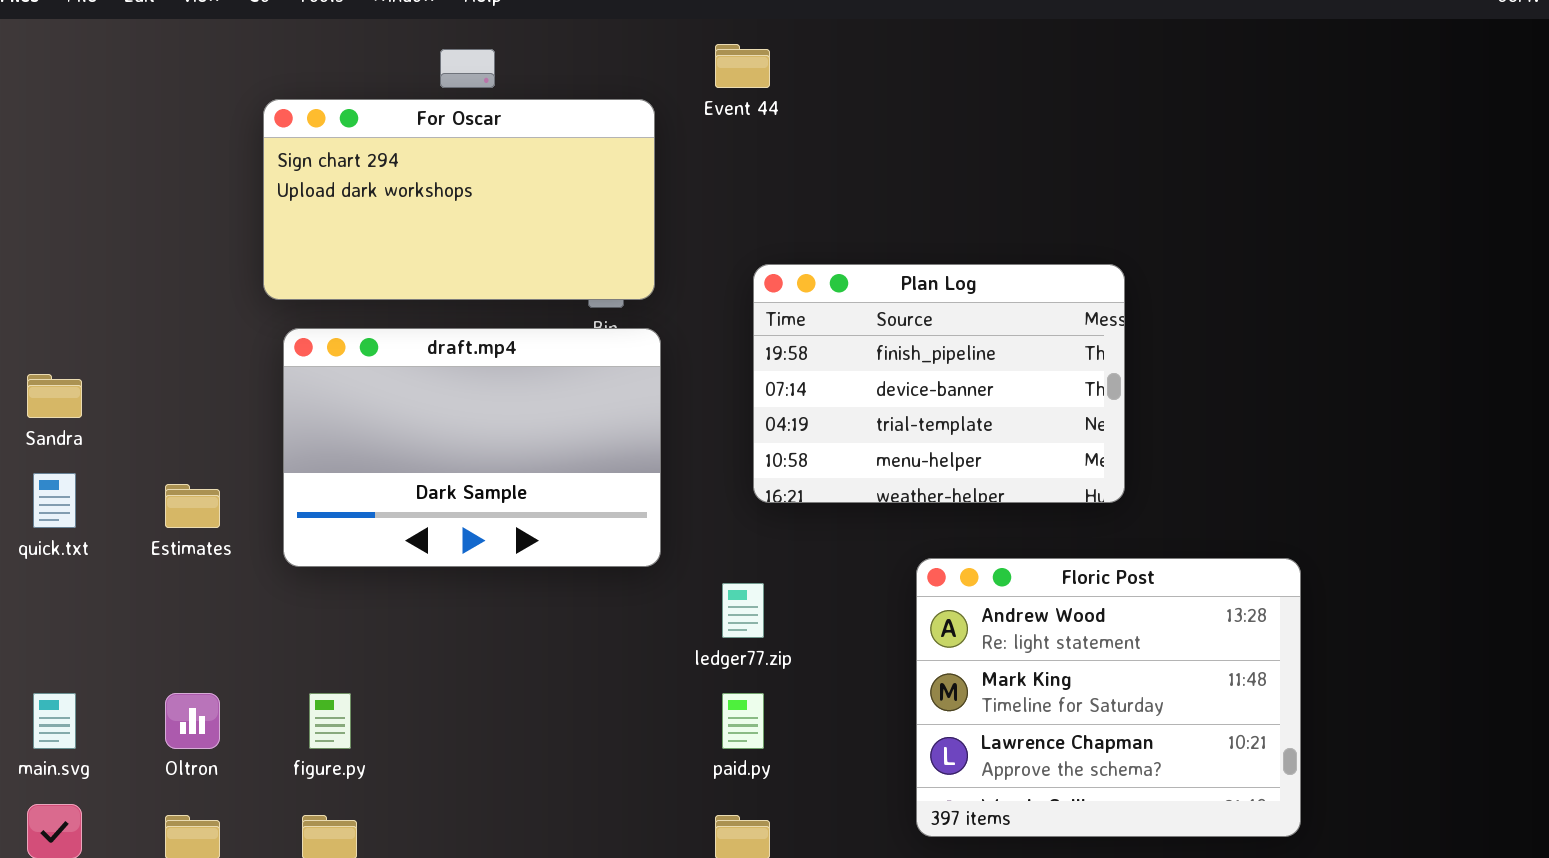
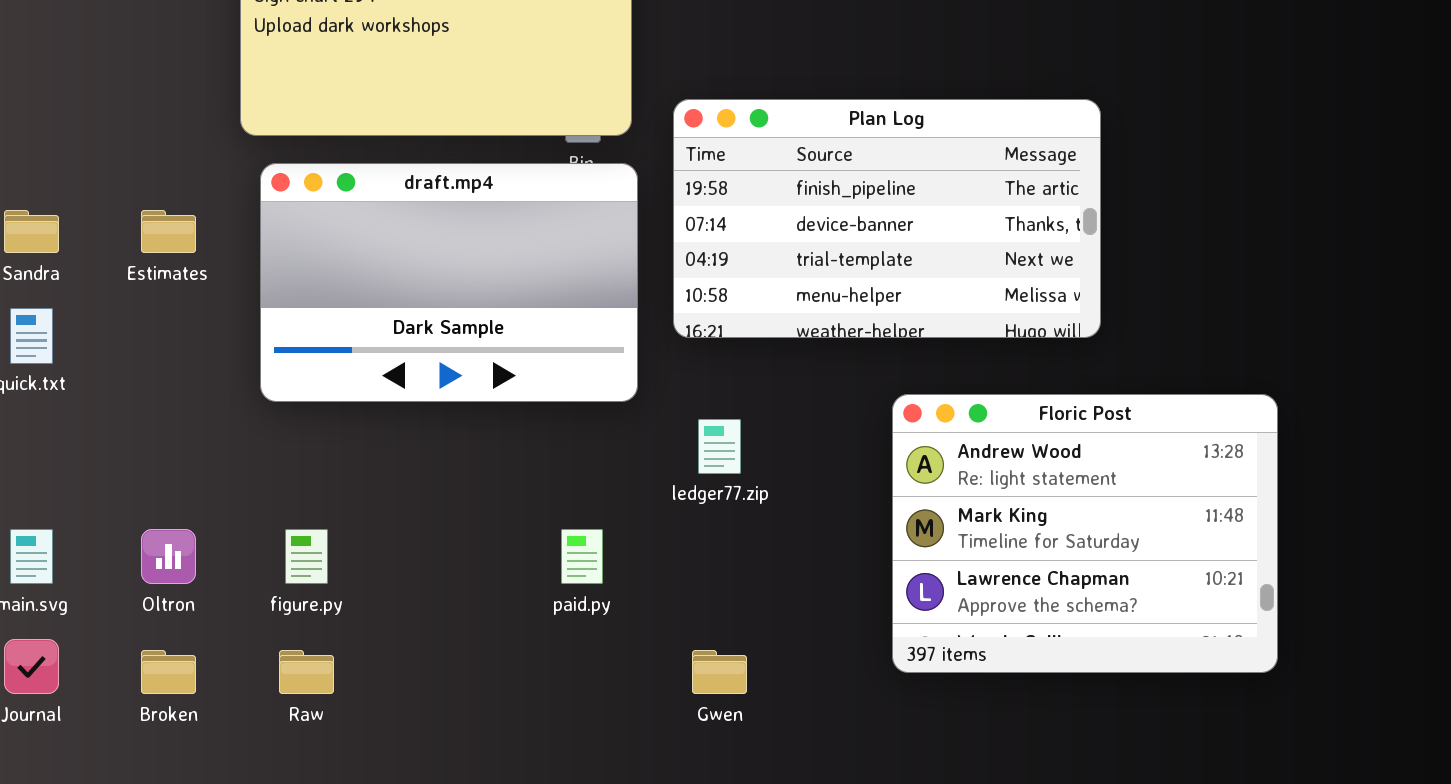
Plan Log: [753,264,1125,503] -> [673,99,1101,338], resized
Estimates: [165,484,220,528] -> [141,210,196,253], moved
paid.py: [722,693,764,749] -> [561,529,603,584], moved

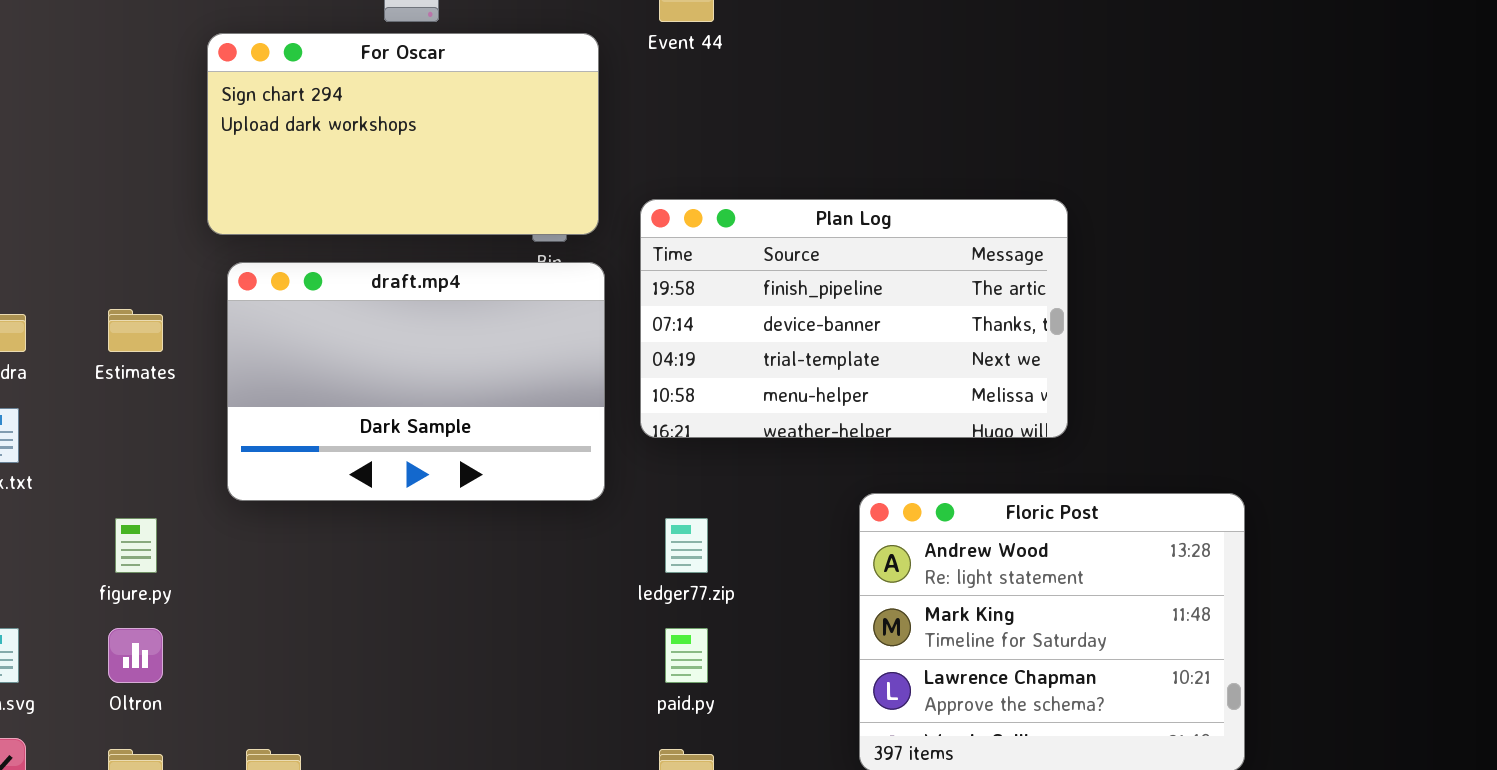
figure.py: [285,529,328,584] -> [115,518,157,573], moved
paid.py: [561,529,603,584] -> [665,628,708,683], moved

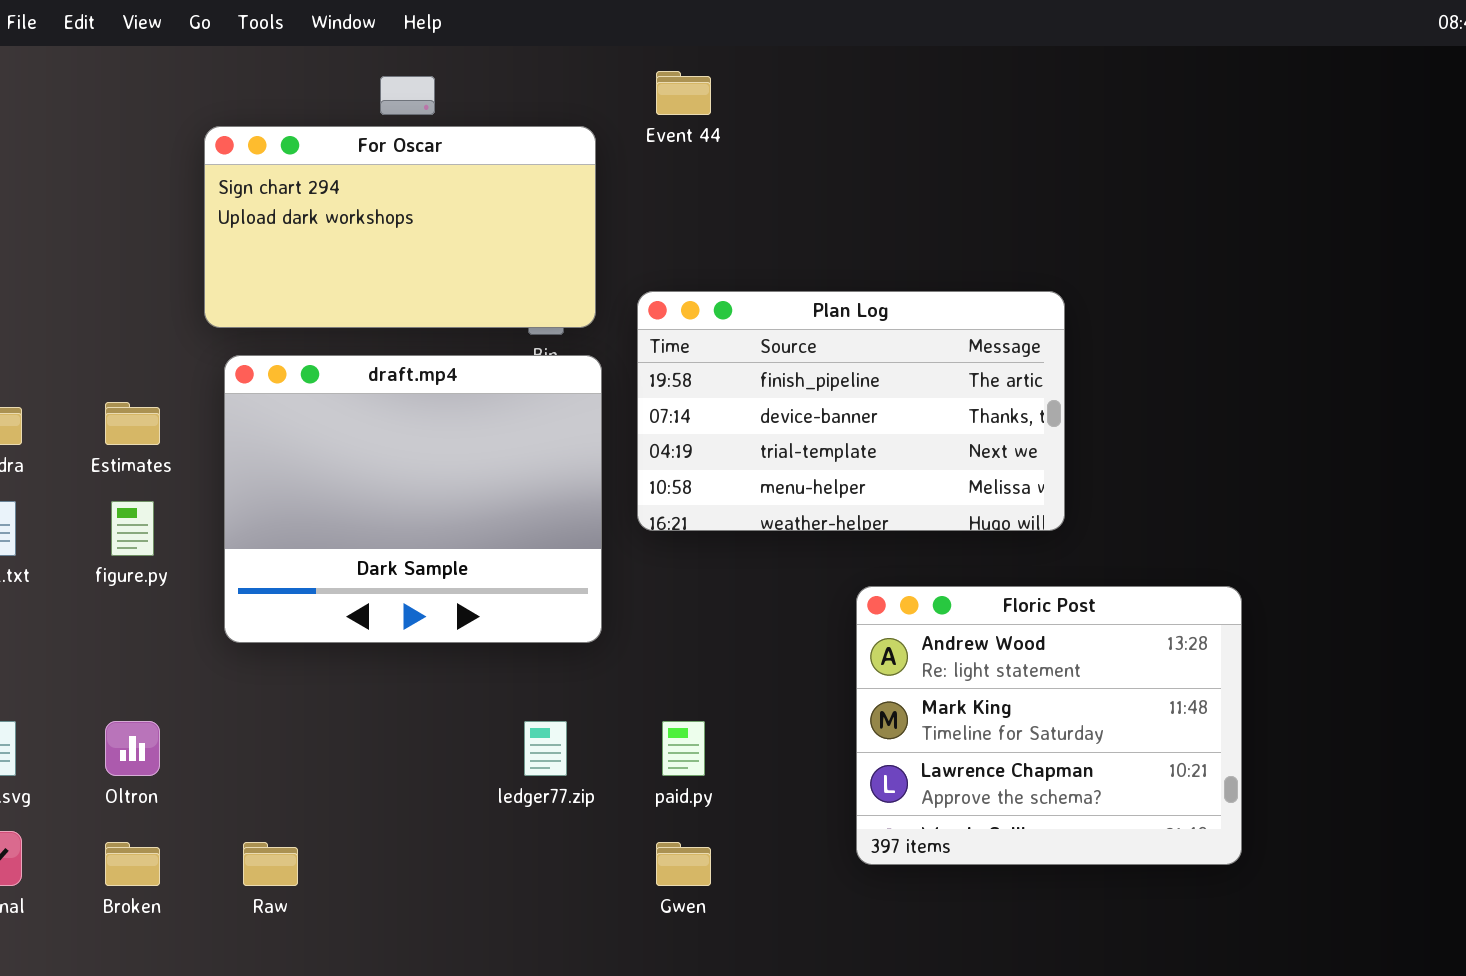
draft.mp4: [227,262,605,501] -> [224,355,602,643], resized
figure.py: [115,518,157,573] -> [111,501,154,556], moved
ledger77.zip: [665,518,708,573] -> [524,721,567,776], moved

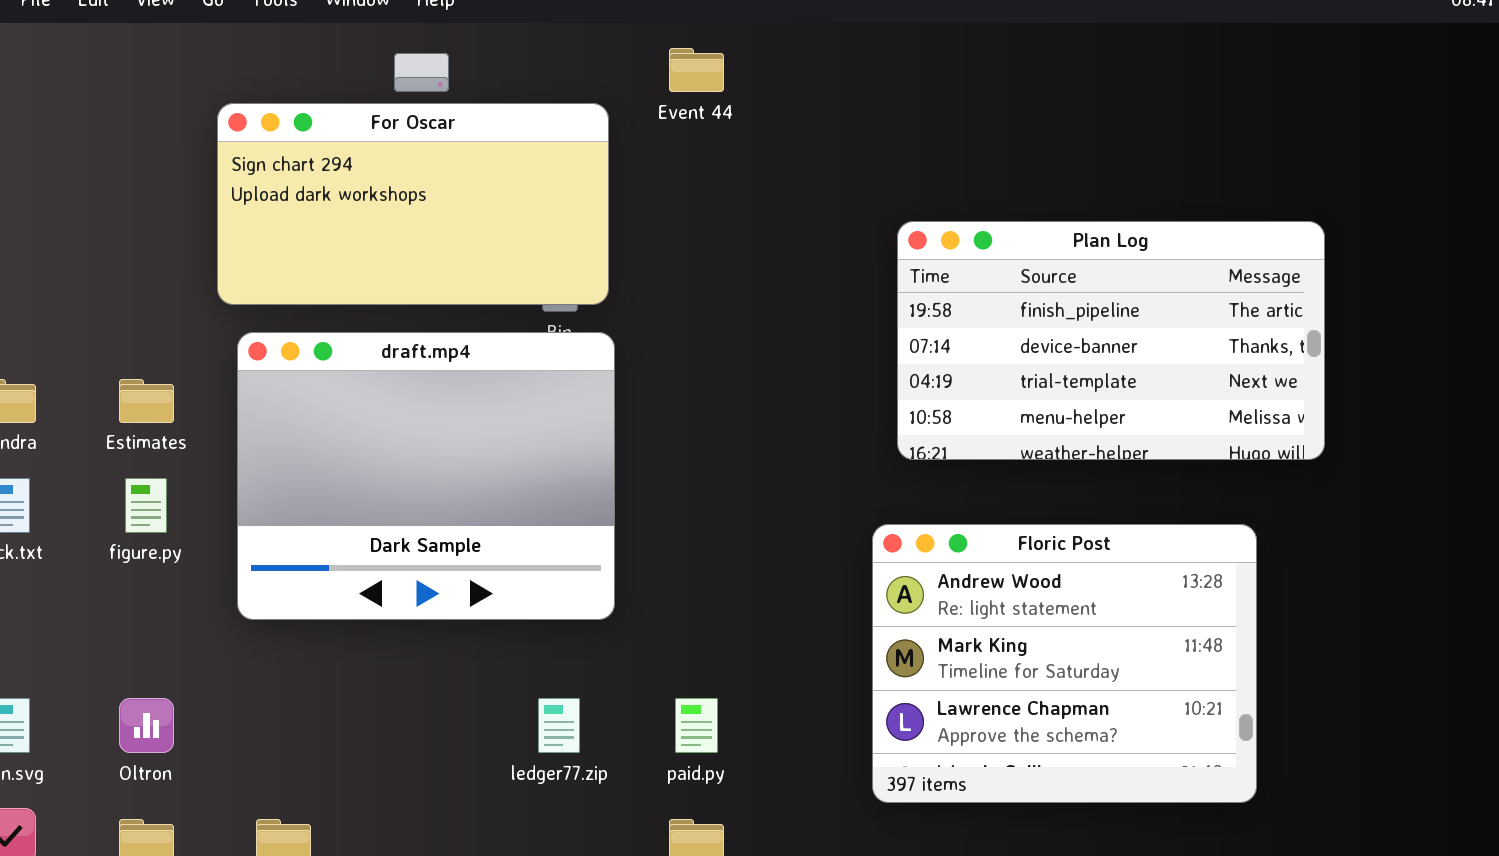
Plan Log: [637,291,1065,531] -> [897,221,1325,460], moved
Floric Post: [856,586,1242,865] -> [872,524,1257,803], moved

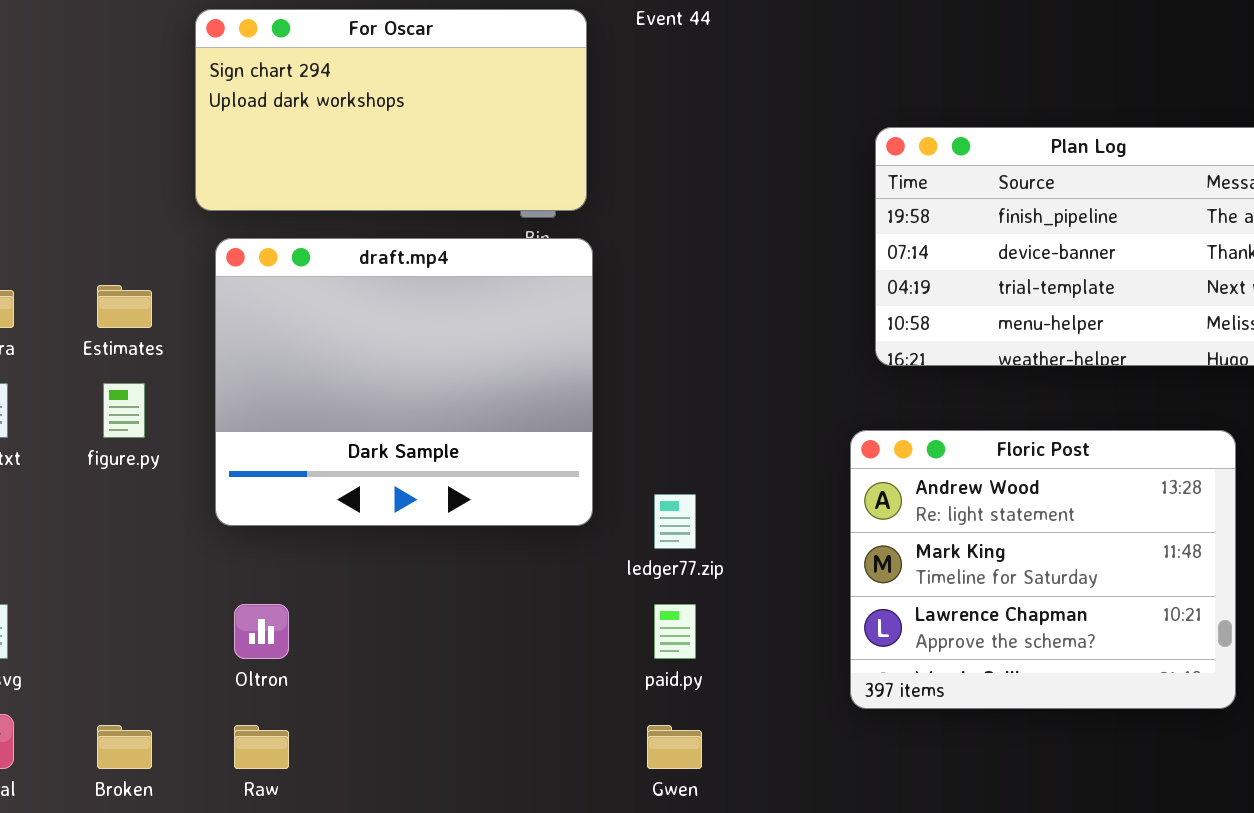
Oltron: [119,698,174,753] -> [234,604,289,659], moved
ledger77.zip: [538,698,580,753] -> [654,494,696,549], moved

